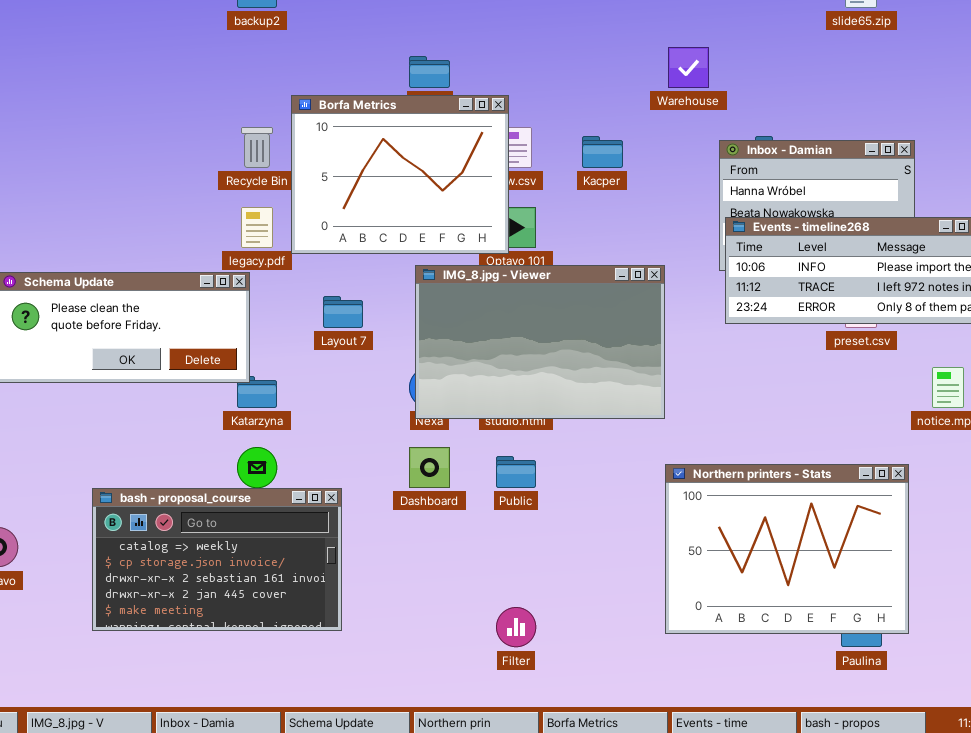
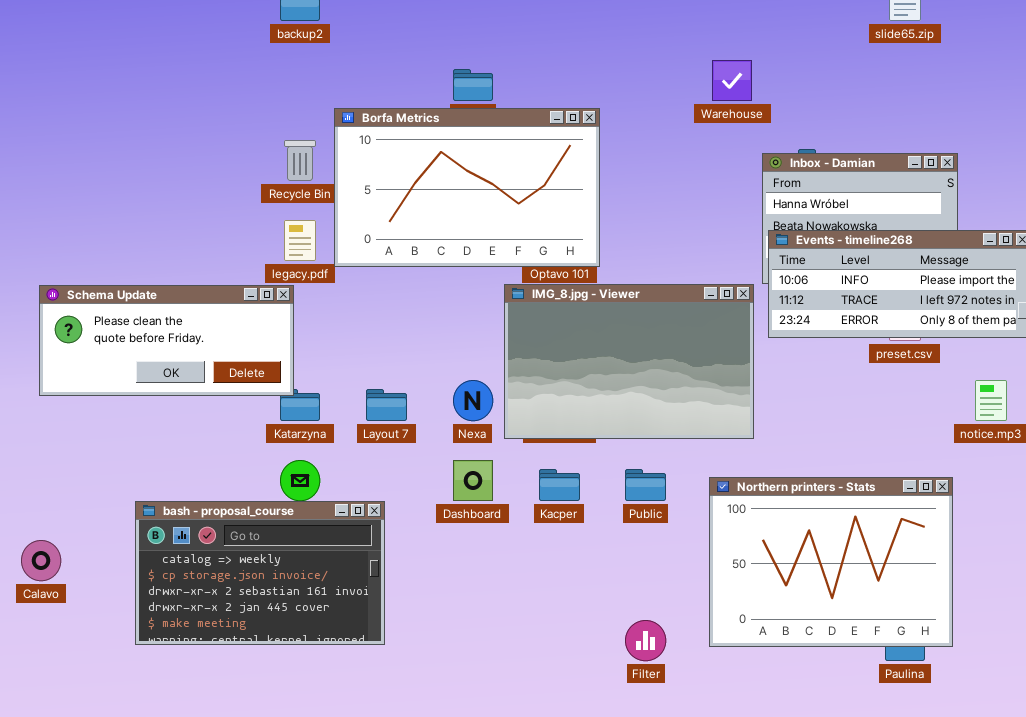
Borfa Metrics: [291,95,509,254] -> [334,108,600,267], resized
Kacper: [582,136,623,168] -> [539,469,580,501], moved
IMG_8.jpg - Viewer: [415,265,665,419] -> [504,284,754,439], moved
Layout 7: [323,296,363,328] -> [366,389,407,421], moved
Public: [496,456,536,488] -> [625,469,666,501], moved
Filter: [496,607,536,647] -> [625,620,666,661], moved

